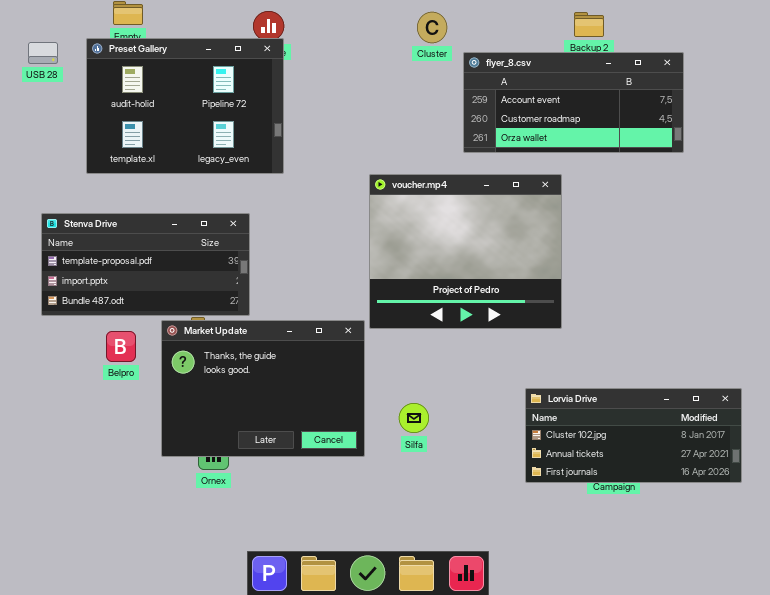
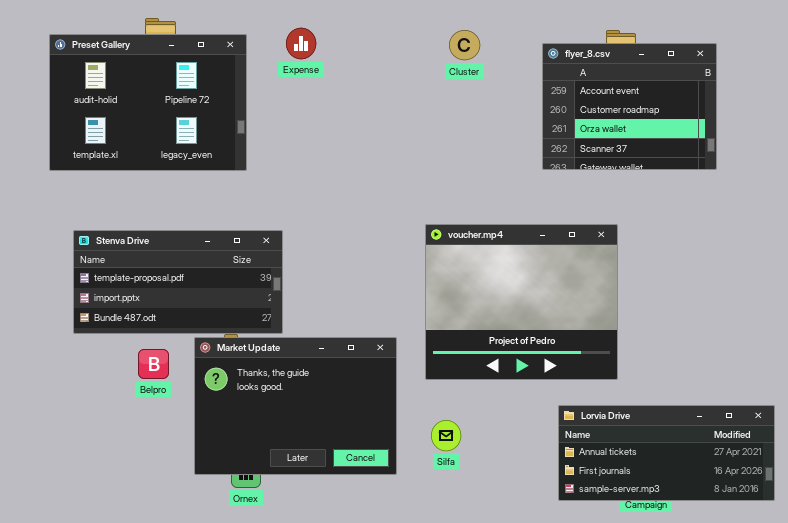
Preset Gallery: [86,38,284,174] -> [49,34,247,171], moved
flyer_8.csv: [463,52,684,153] -> [542,43,717,170], resized
voucher.mp4: [369,174,562,329] -> [425,224,618,380], moved
Lorvia Drive: [525,388,742,483] -> [558,405,775,501], scrolled down 1 row

